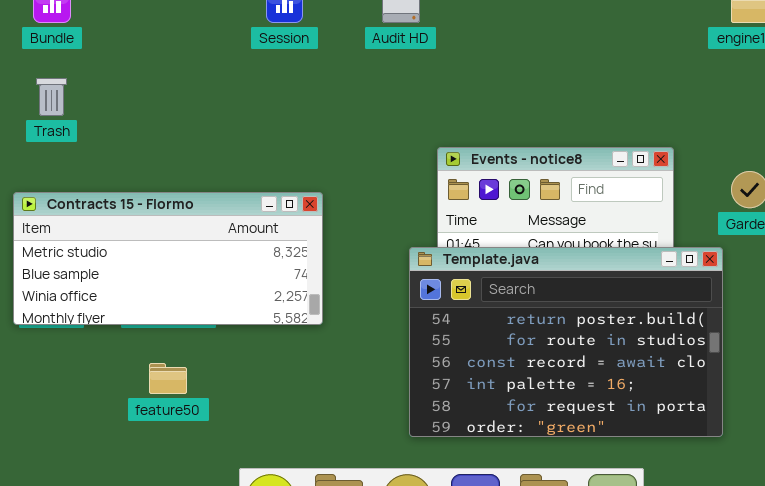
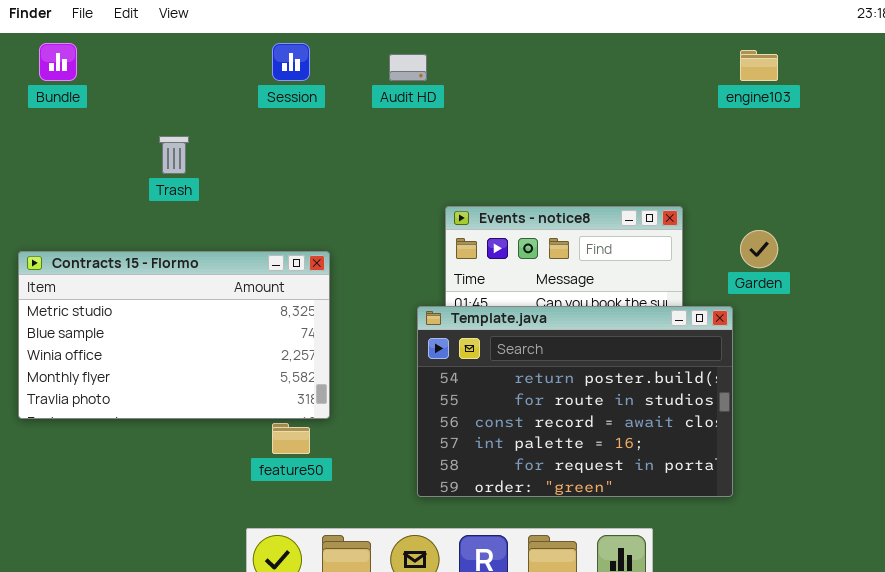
Trash: [36,78,67,116] -> [159,136,189,174], moved
Contracts 15 - Flormo: [13,192,323,325] -> [18,251,330,419], resized
feature50: [149,363,187,394] -> [272,423,310,454], moved

